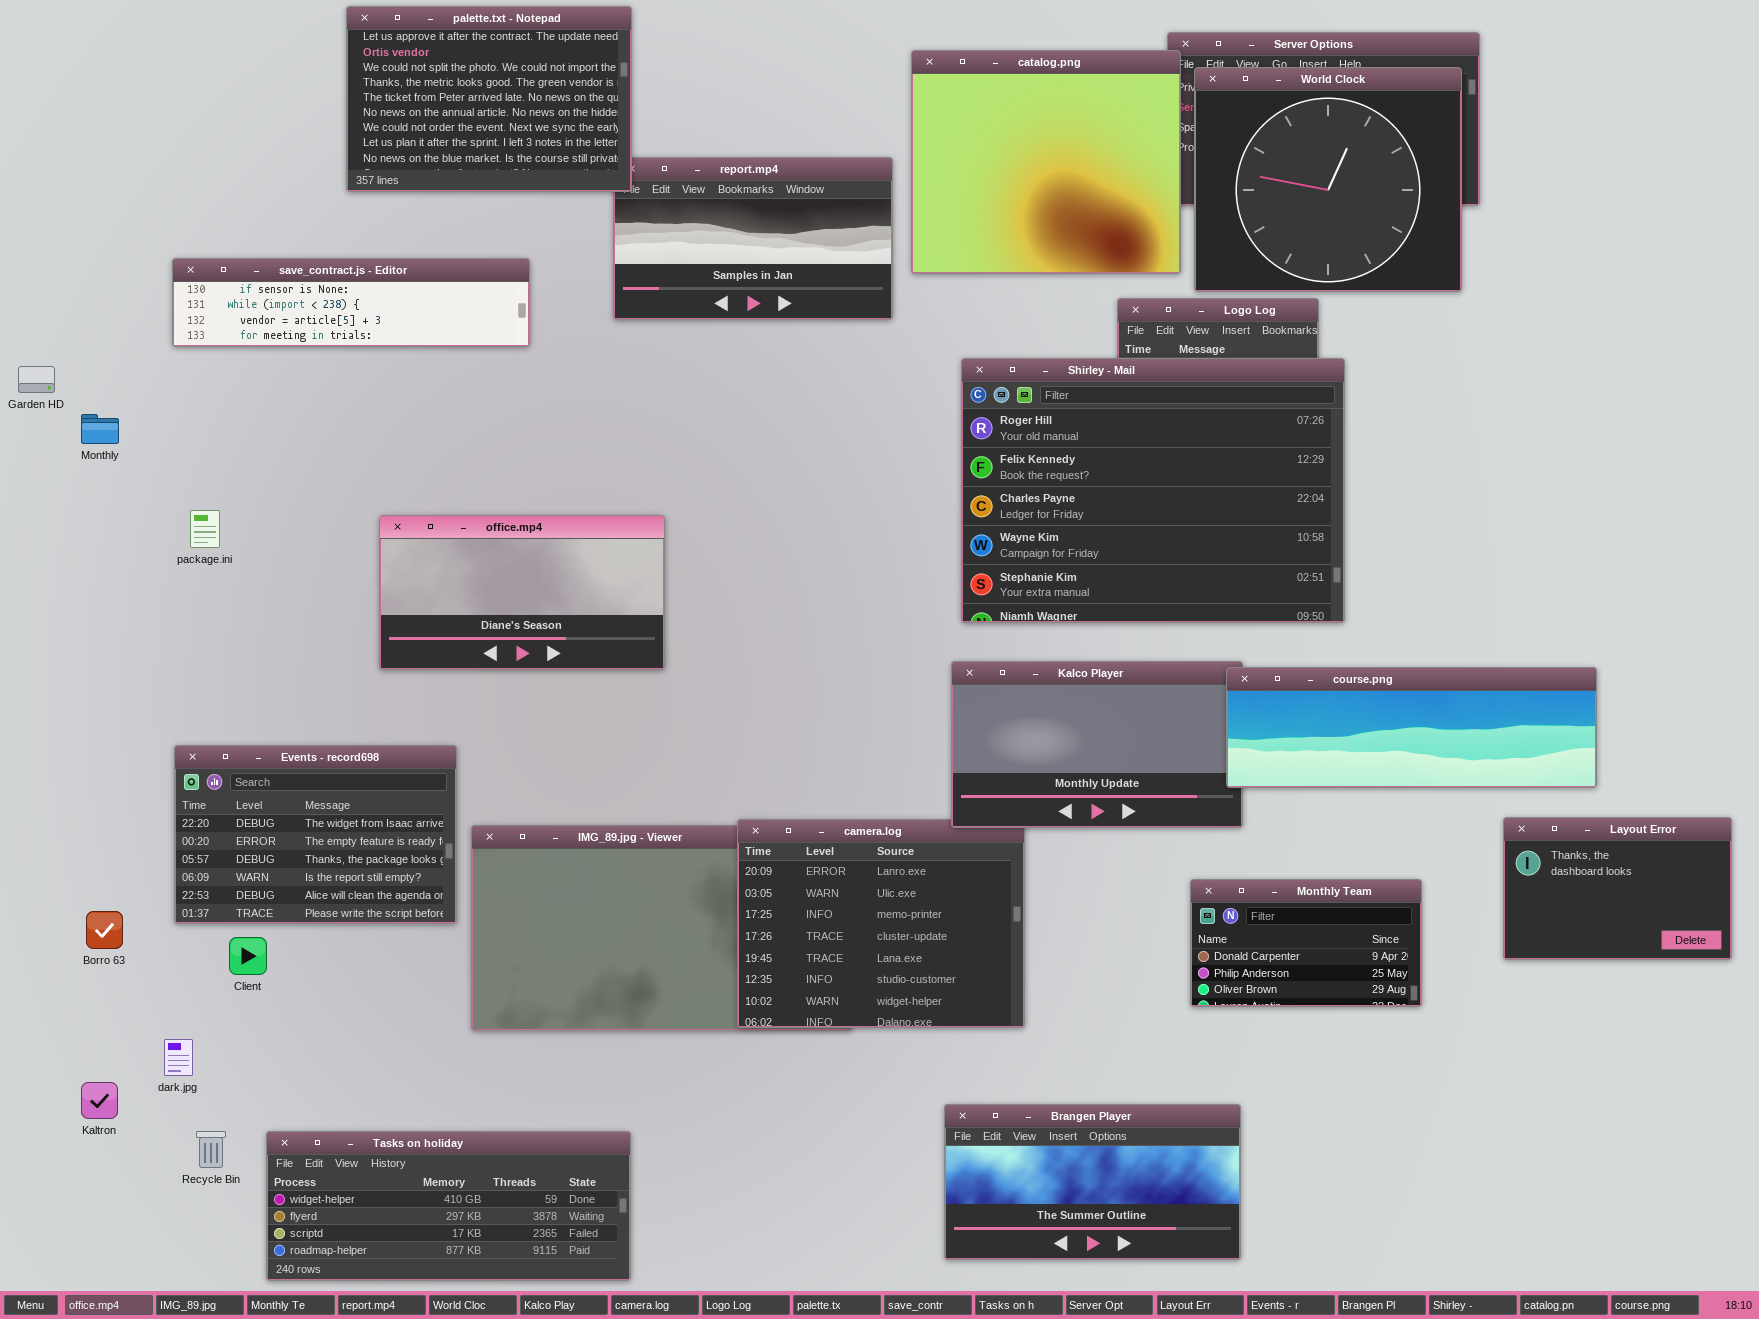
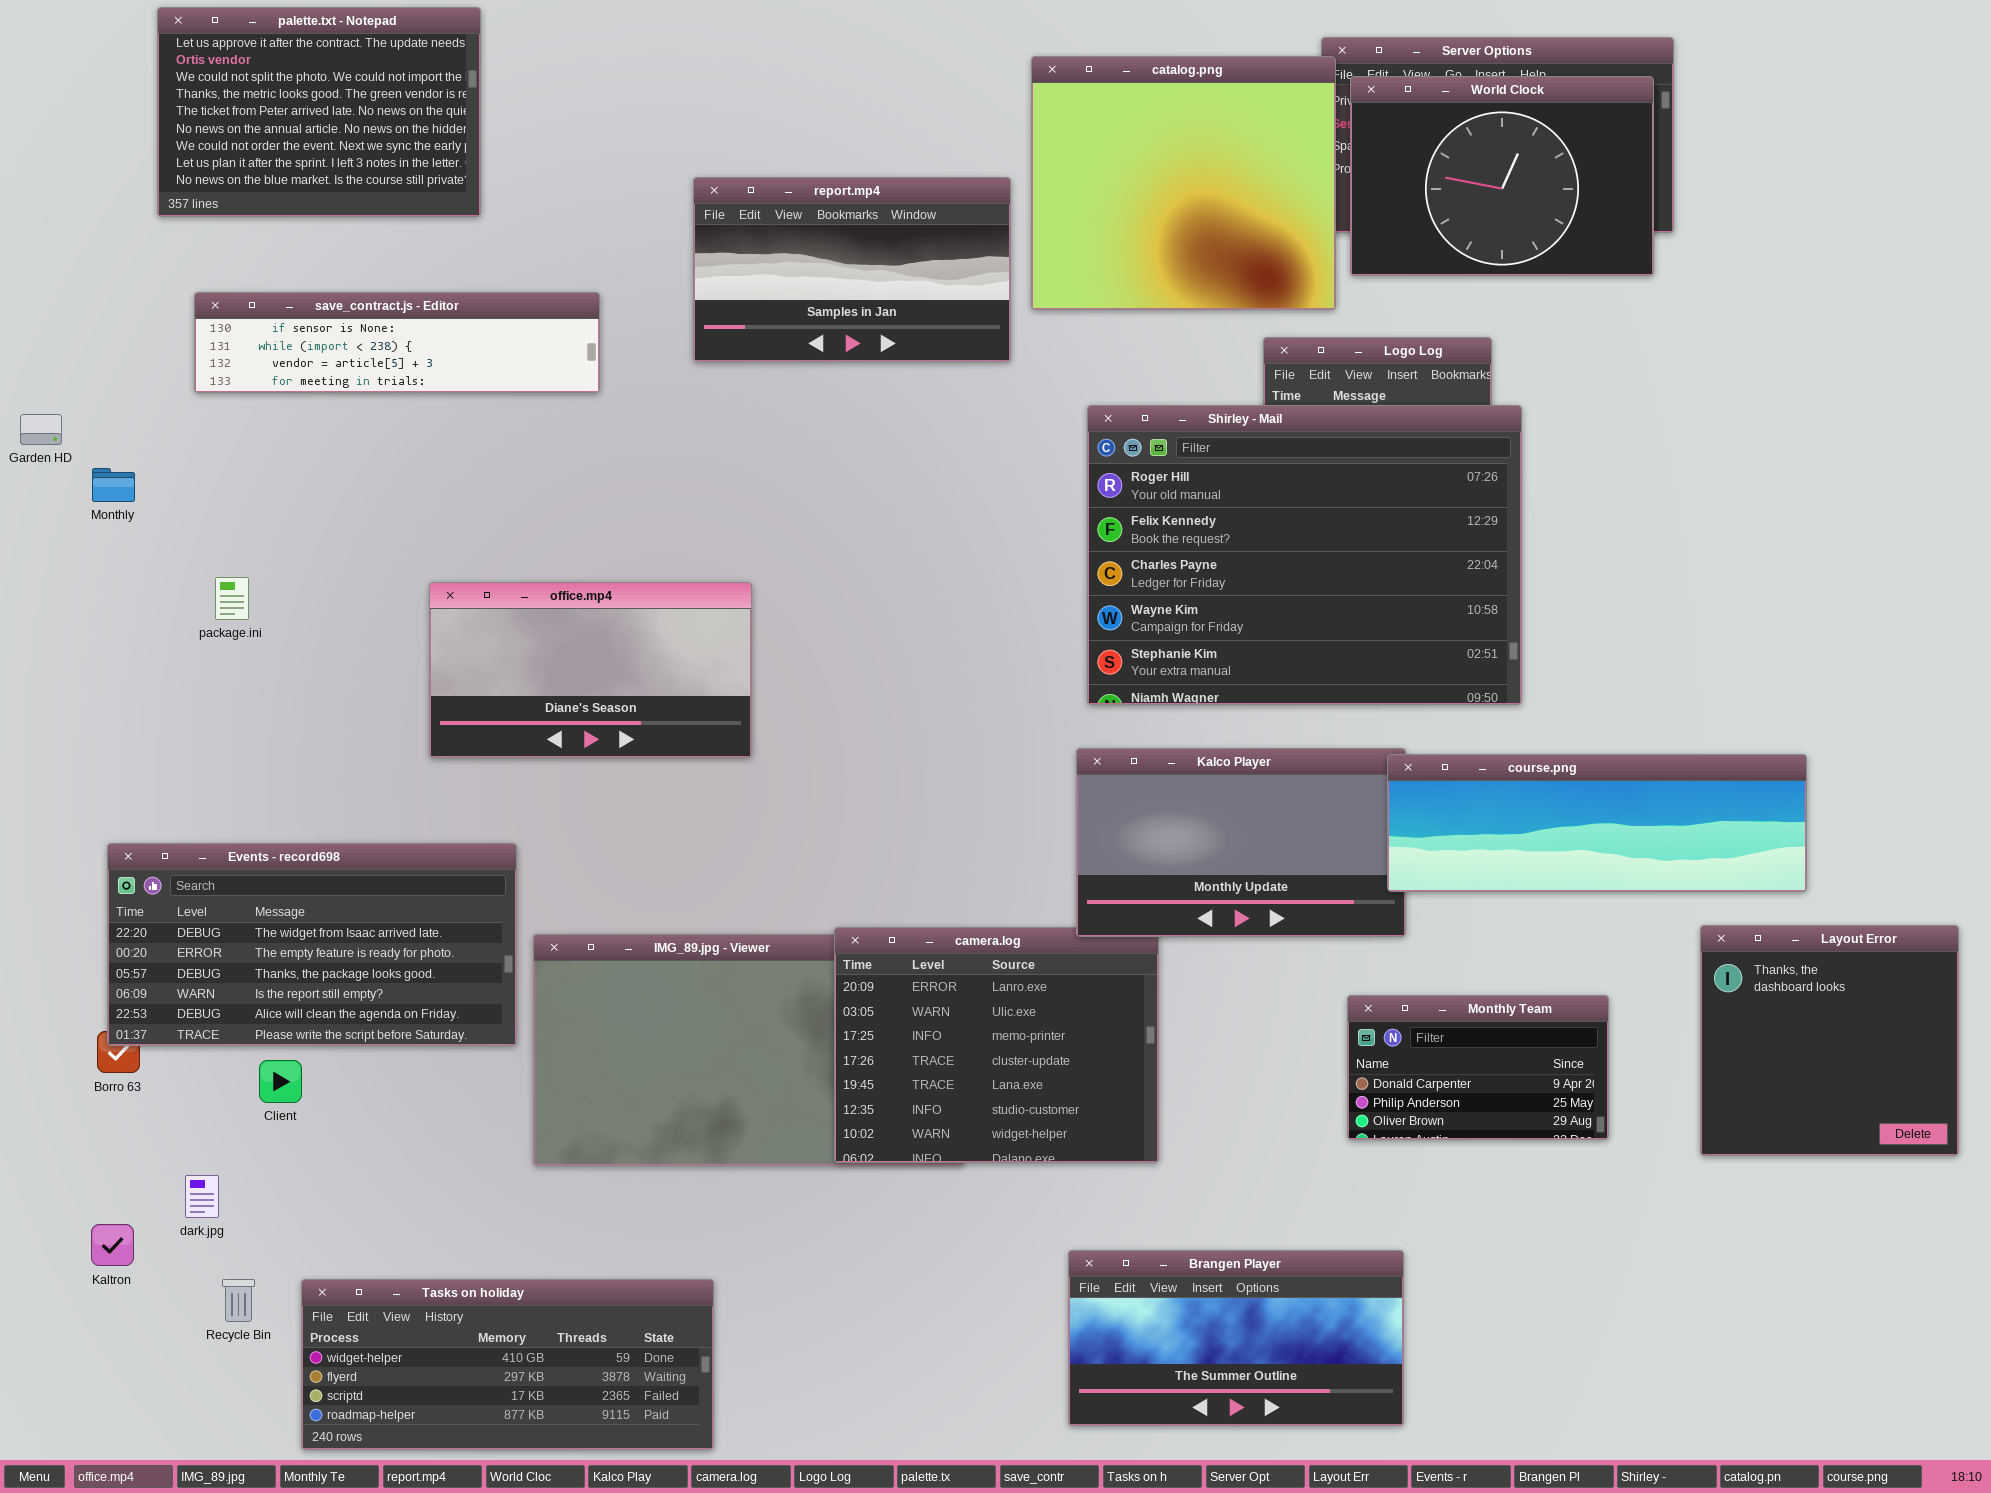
palette.txt - Notepad: [346,6,632,192] -> [157,7,481,217], moved
World Clock: [1194,67,1462,292] -> [1350,76,1654,276], resized
Events - record698: [174,745,457,924] -> [107,843,517,1046], resized
Layout Error: [1503,817,1732,960] -> [1700,925,1959,1156], resized

